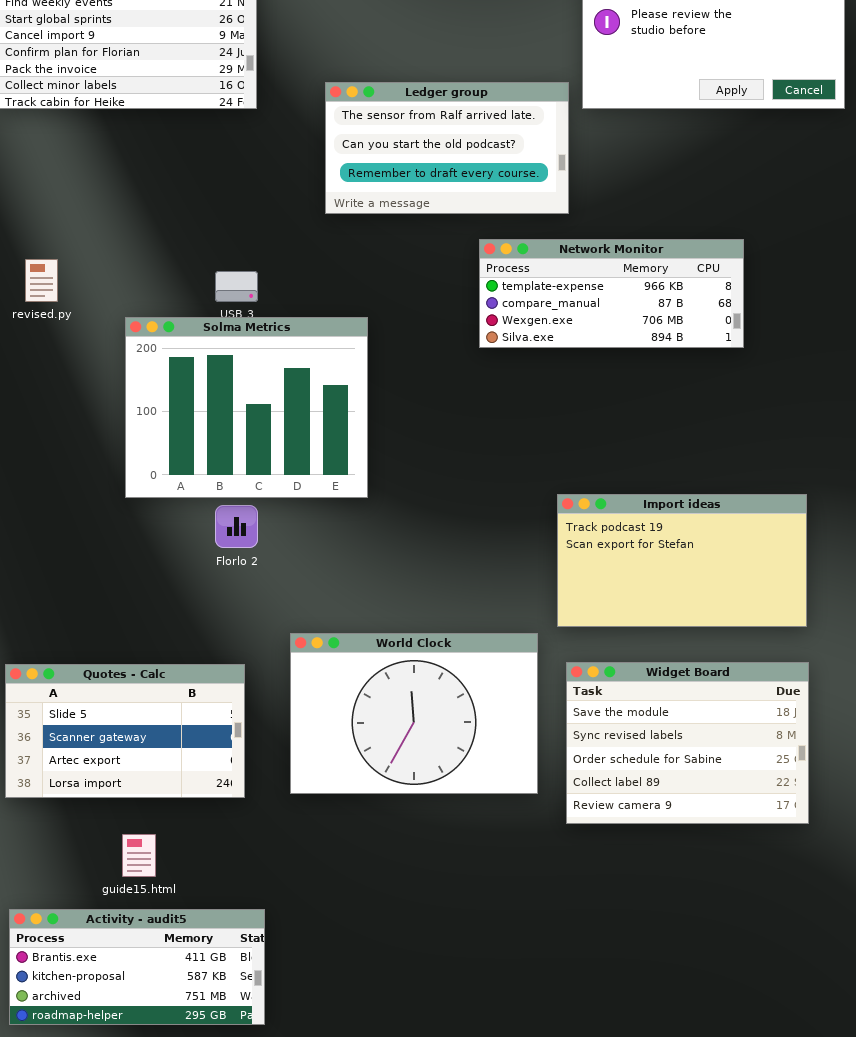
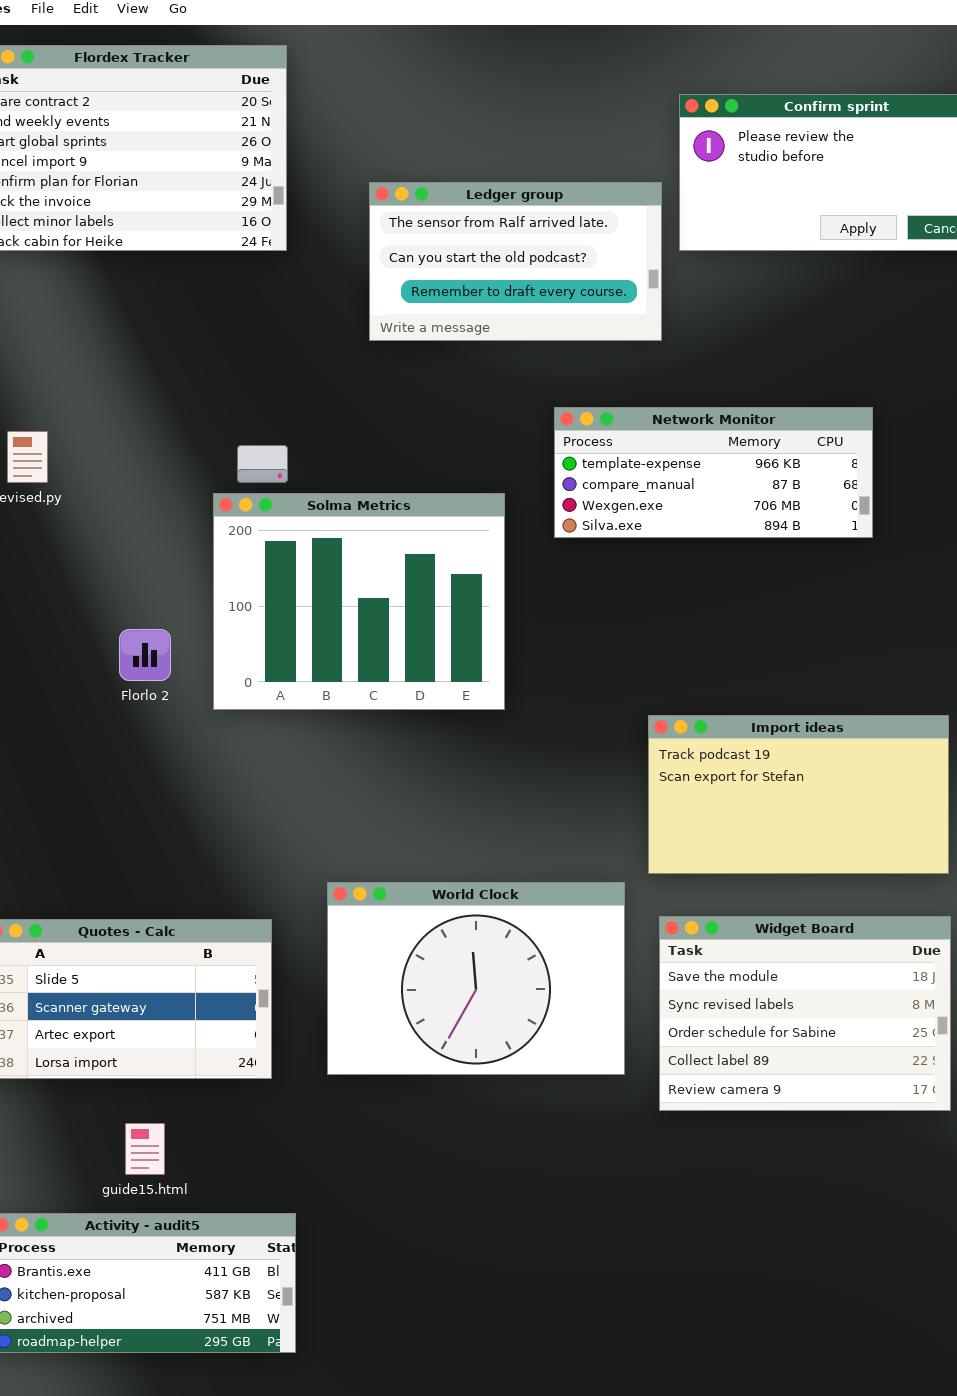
Ledger group: [325,82,569,214] -> [369,182,662,341], moved
Solma Metrics: [125,317,368,498] -> [213,493,505,710], moved
Florlo 2: [215,505,258,548] -> [119,629,171,681], moved

